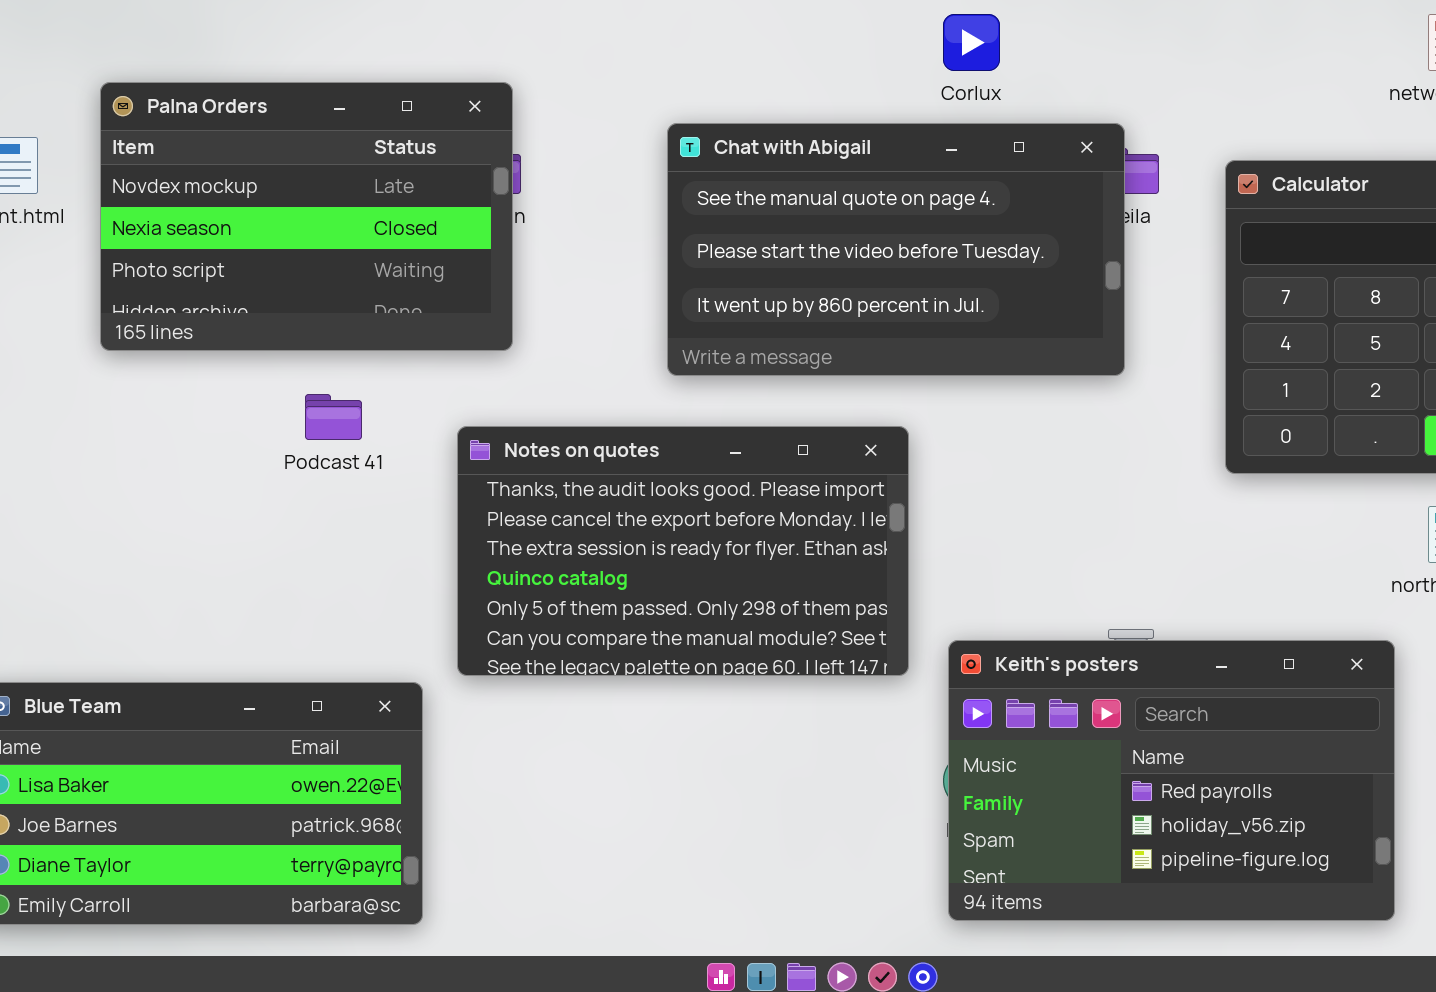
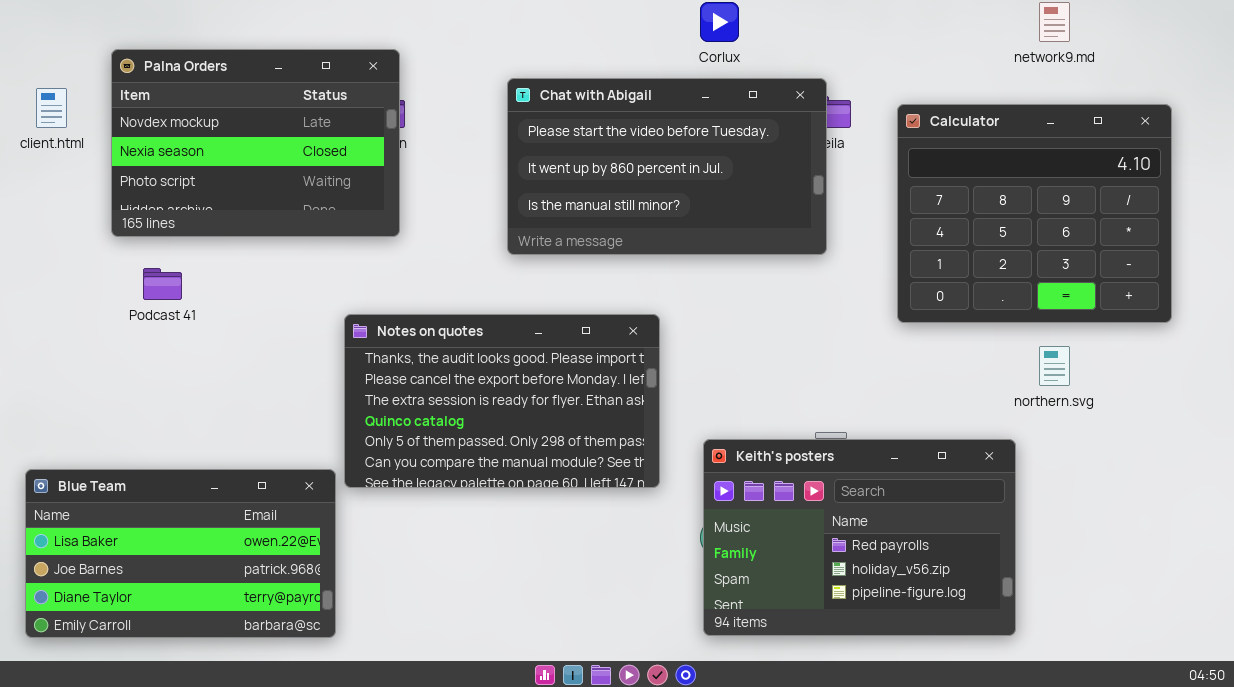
Chat with Abigail: [667,123,1125,376] -> [507,78,827,255], scrolled down 1 row
Podcast 41: [305,394,362,440] -> [143,268,182,300], moved
Notes on quotes: [457,426,909,676] -> [344,314,660,488], moved

